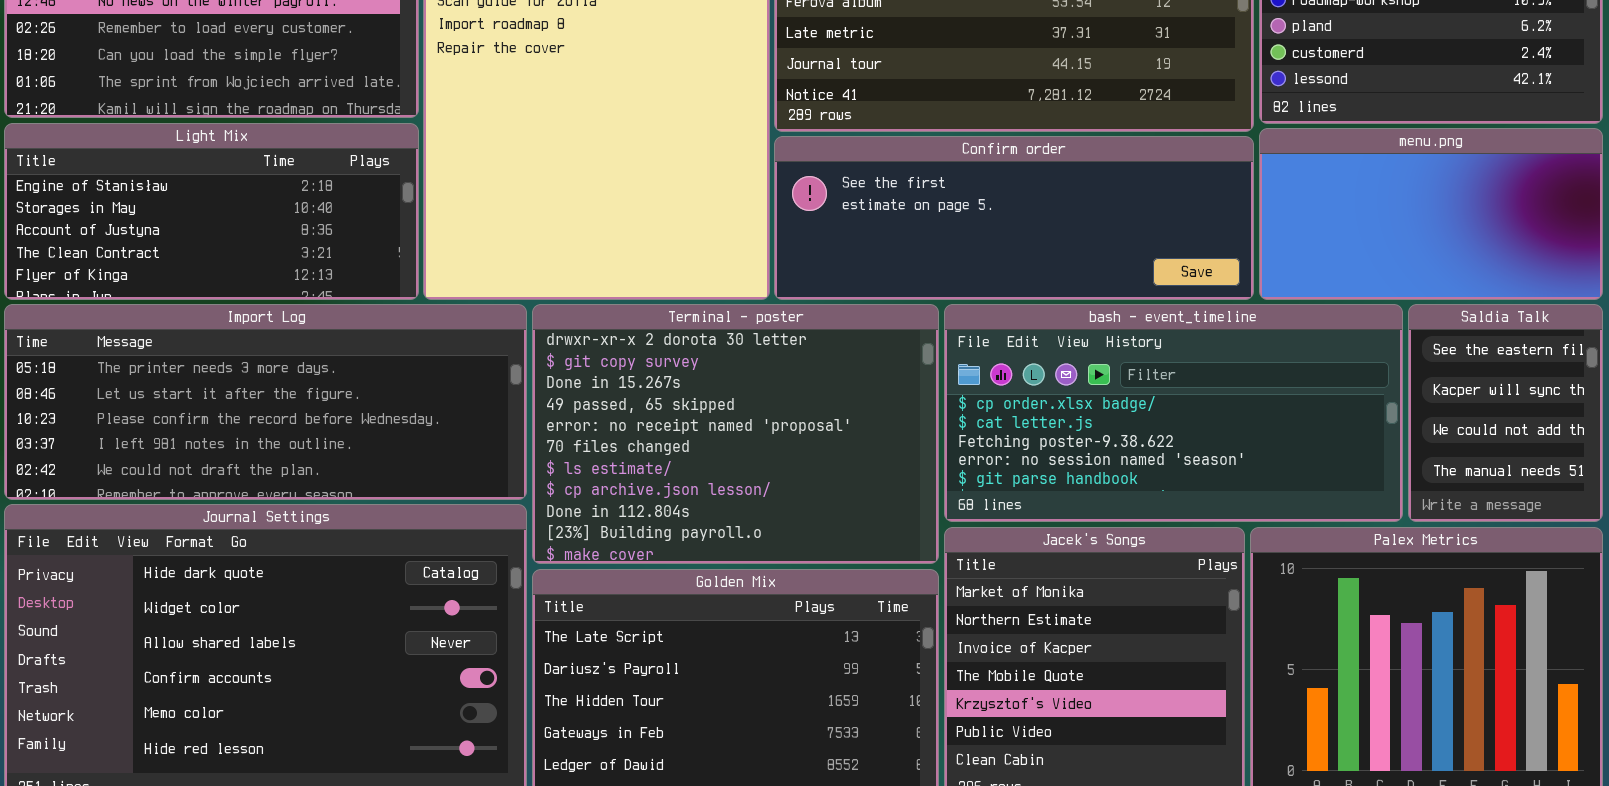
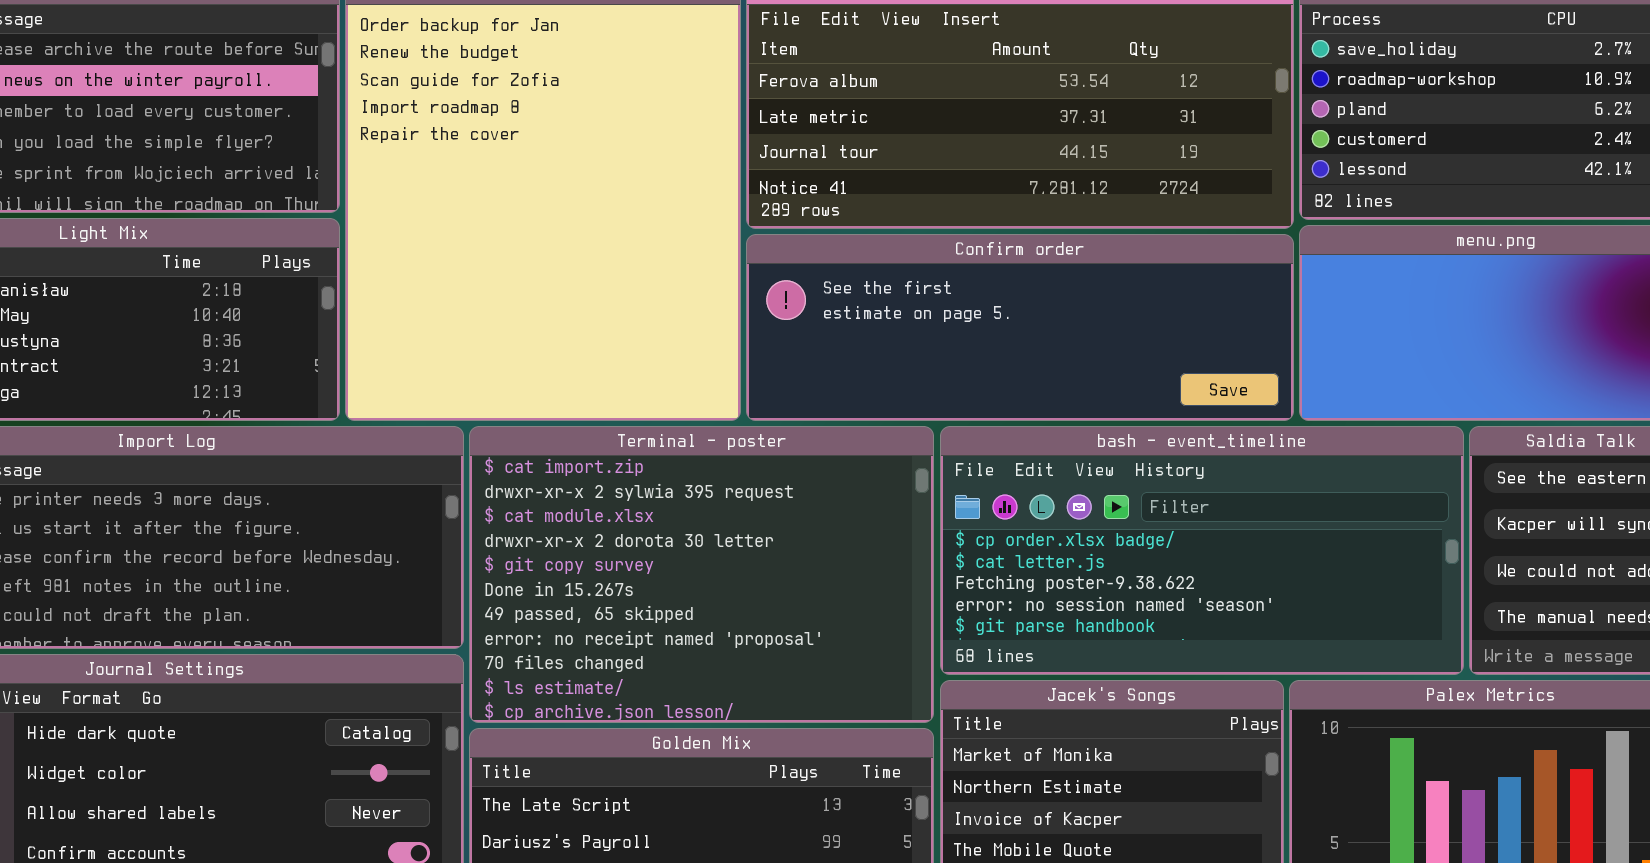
Terminal - poster: [532,304,939,564] -> [469,426,934,723], scrolled up 3 rows

